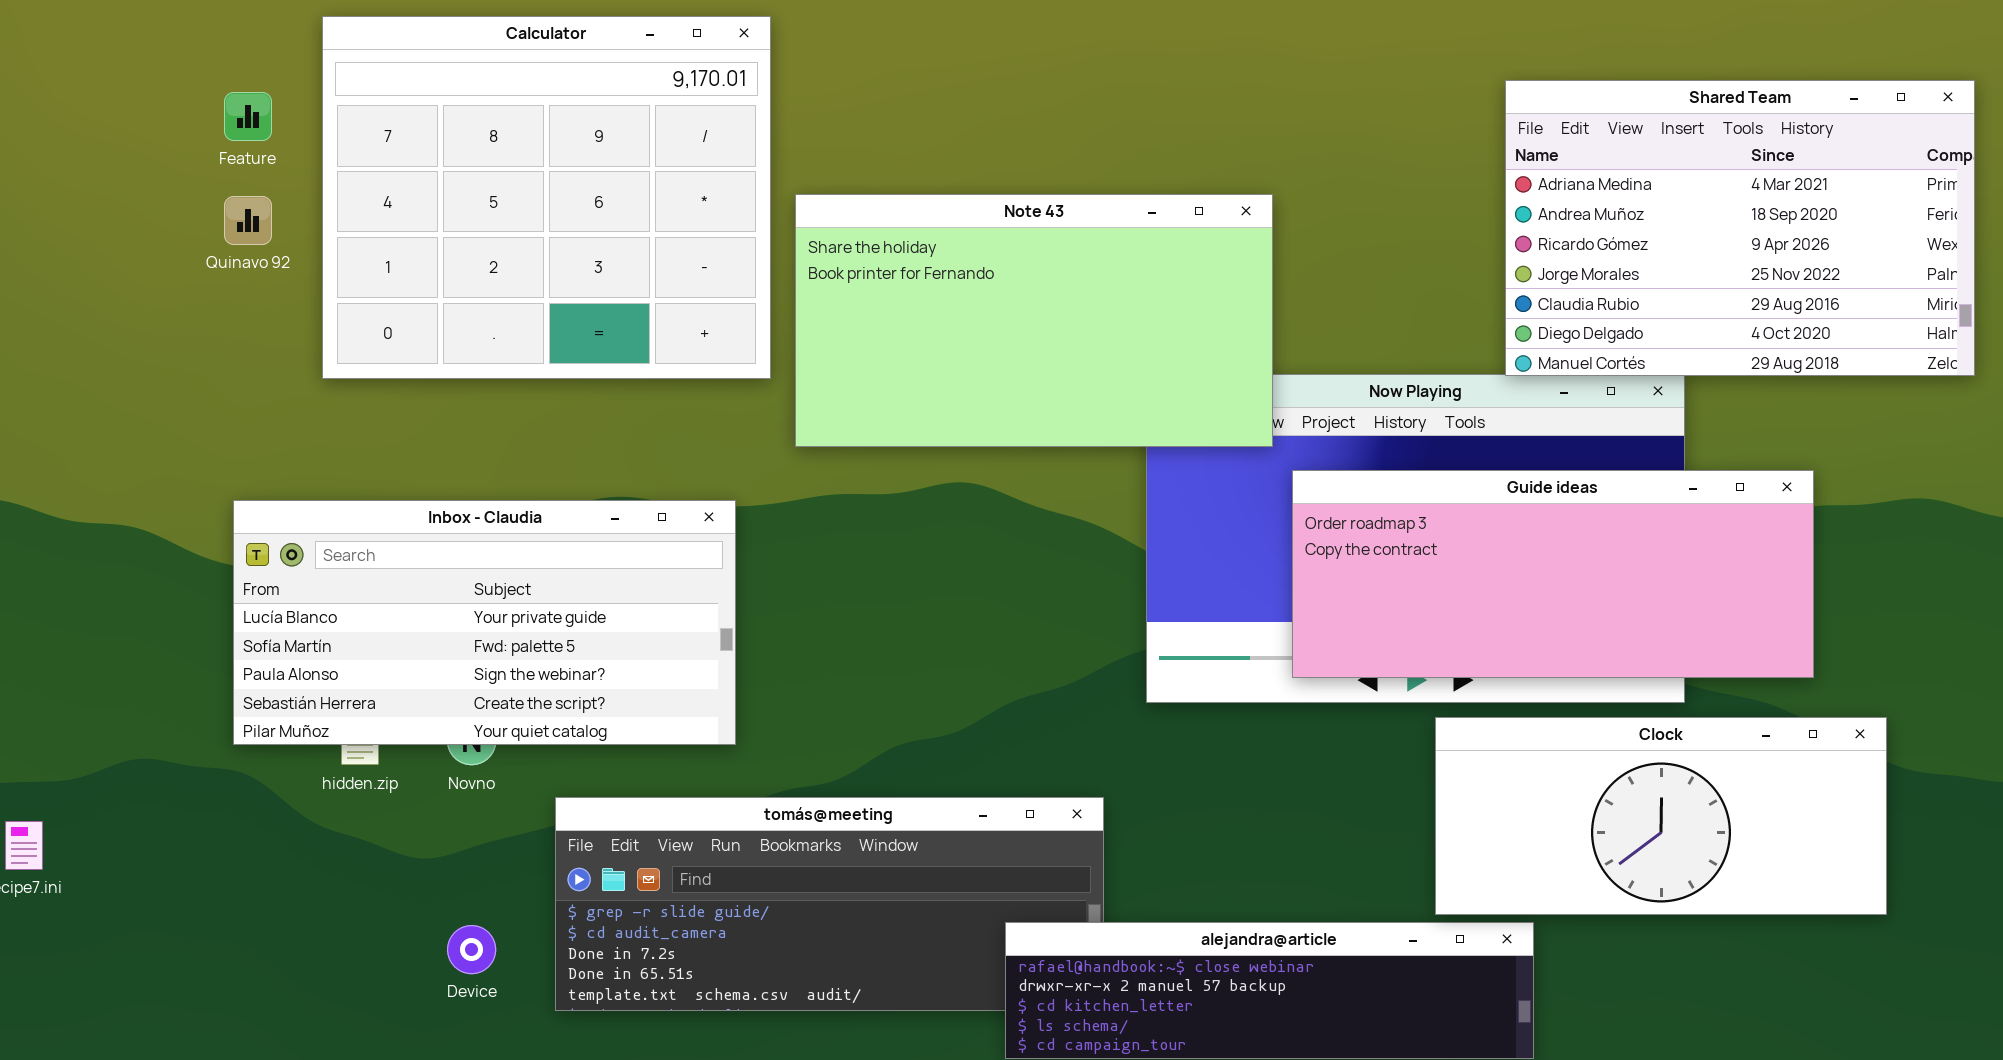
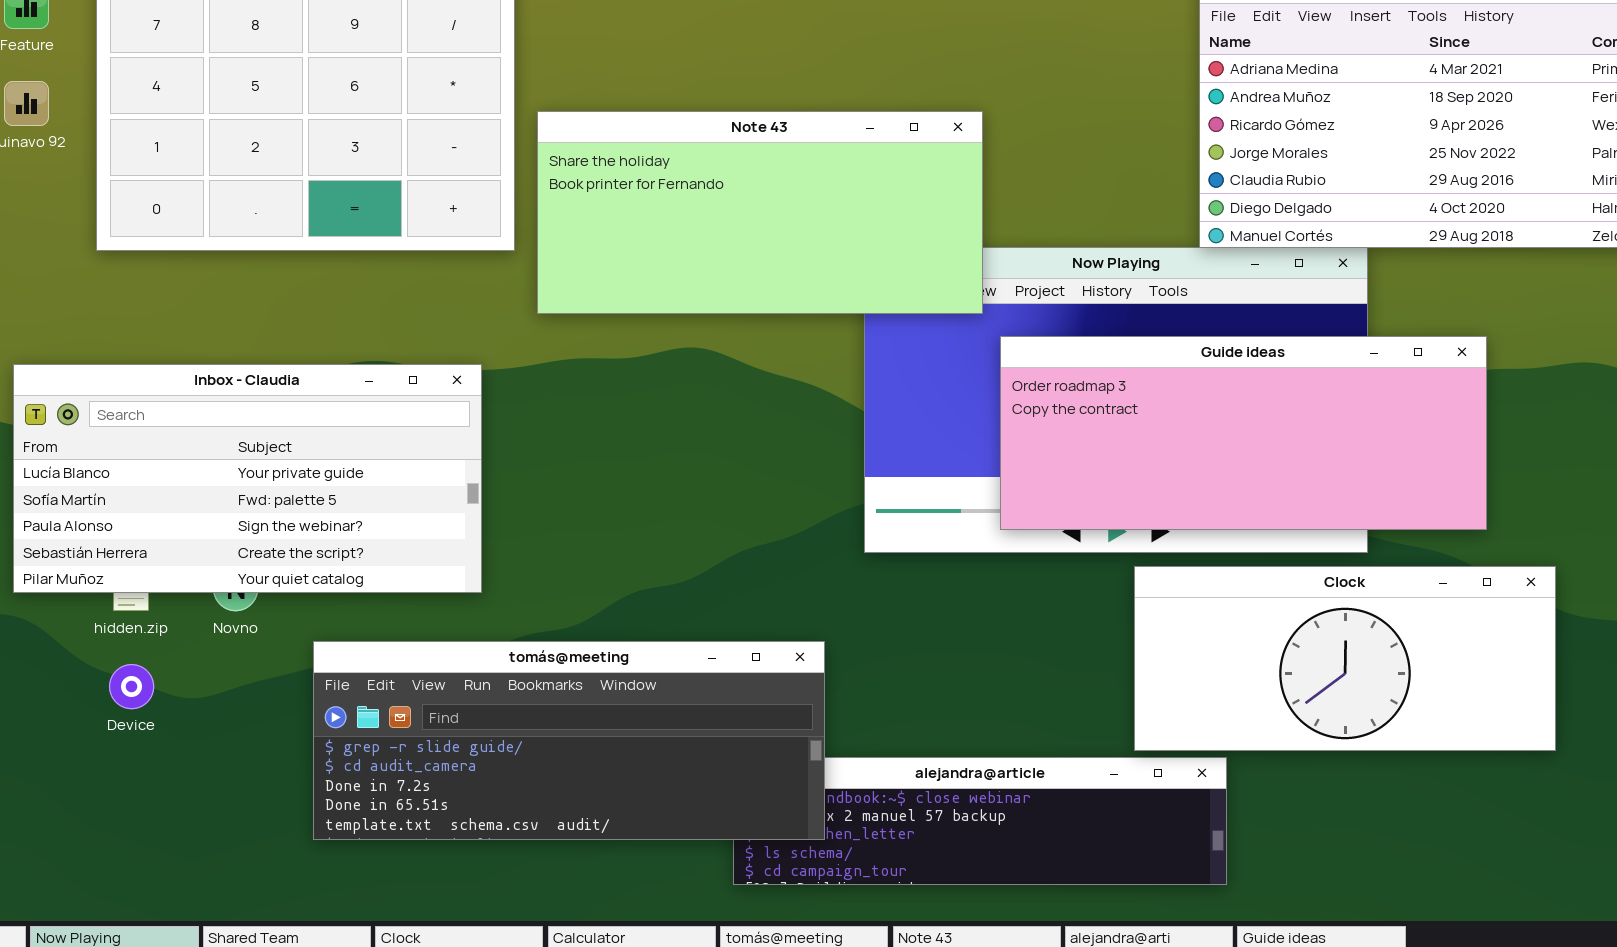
Note 43: [795,194,1273,447] -> [537,111,983,314], resized
tomás@meeting: [555,797,1104,1011] -> [313,641,825,840], raised
Device: [447,925,496,974] -> [109,664,154,709], moved

